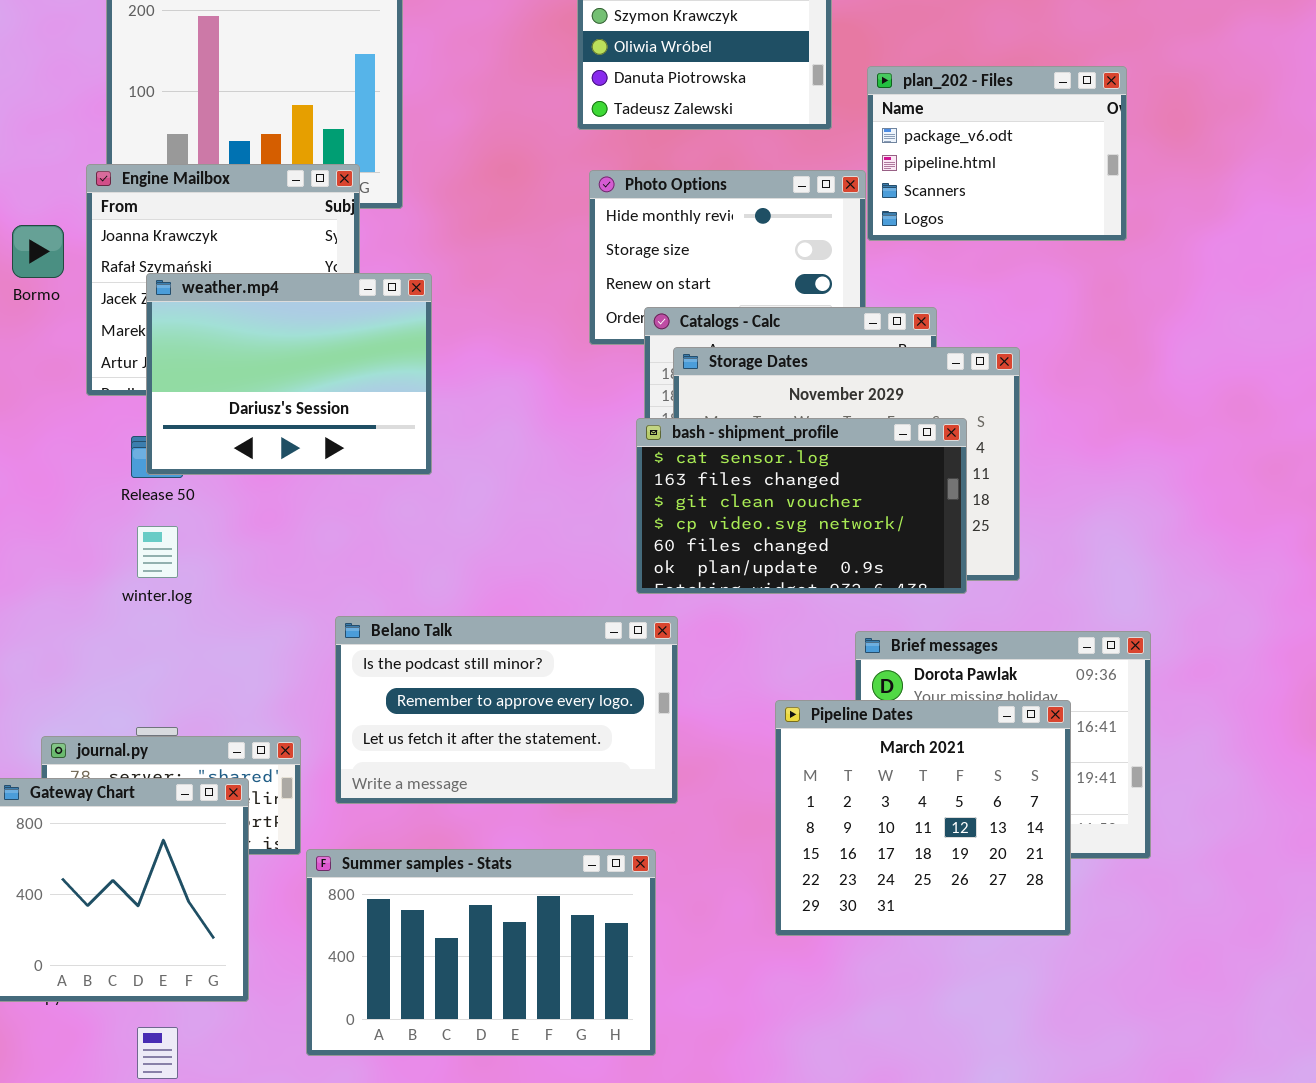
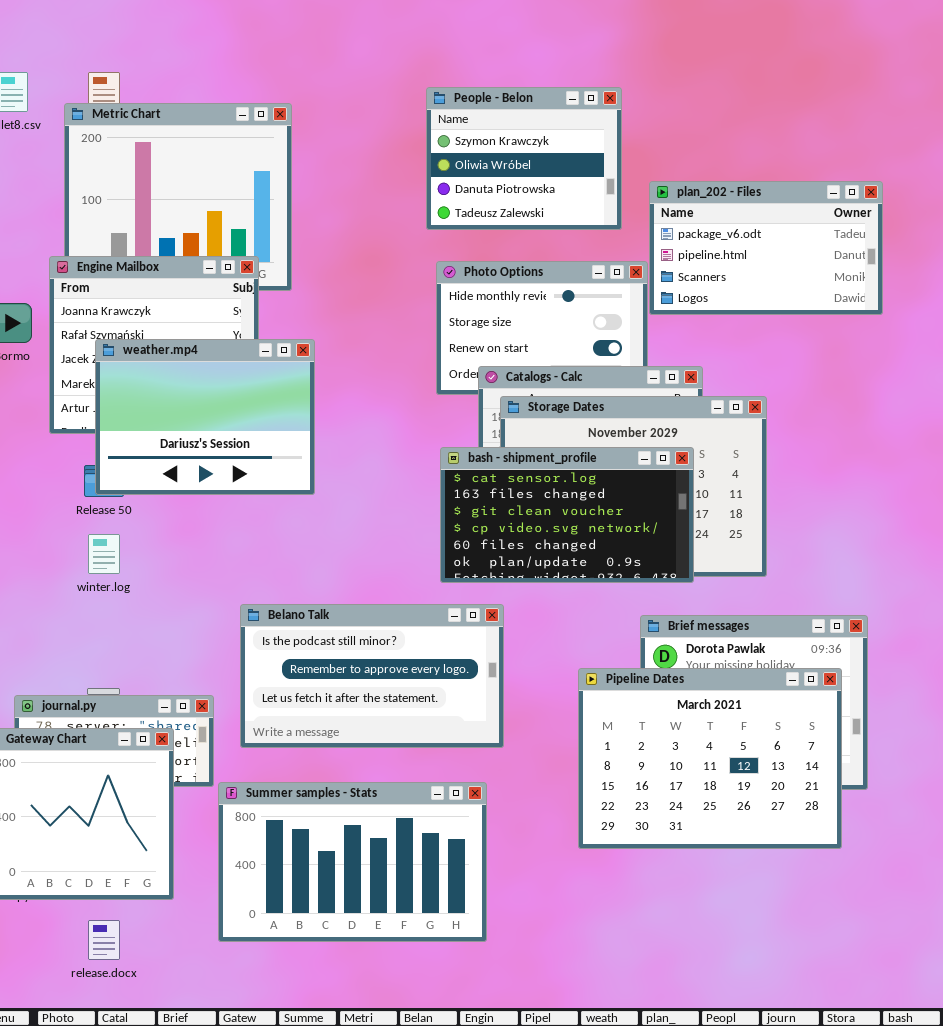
plan_202 - Files: [867,66,1127,241] -> [649,181,883,315], resized
bash - shipment_profile: [636,418,967,594] -> [440,447,694,583], moved
Pipeline Dates: [775,700,1071,936] -> [578,668,842,849], resized

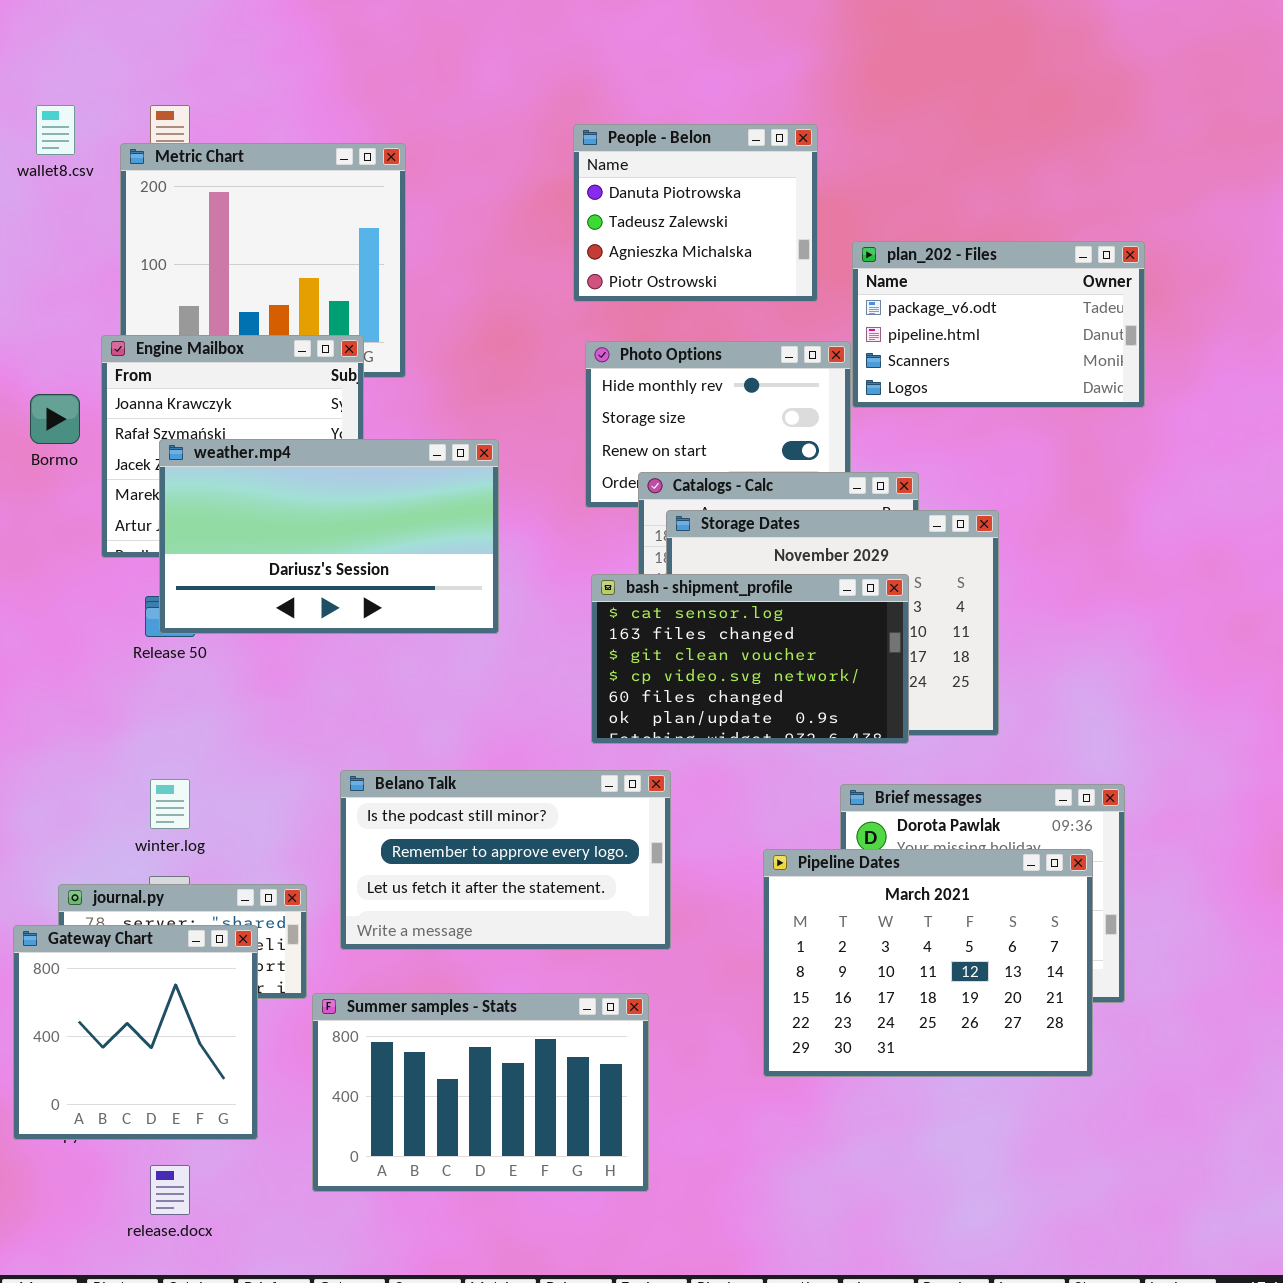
People - Belon: [426,87,622,230] -> [573,124,818,302], scrolled down 2 rows
weather.mp4: [95,339,315,495] -> [159,439,499,634], resized
winter.log: [88,534,120,574] -> [150,779,190,829], moved

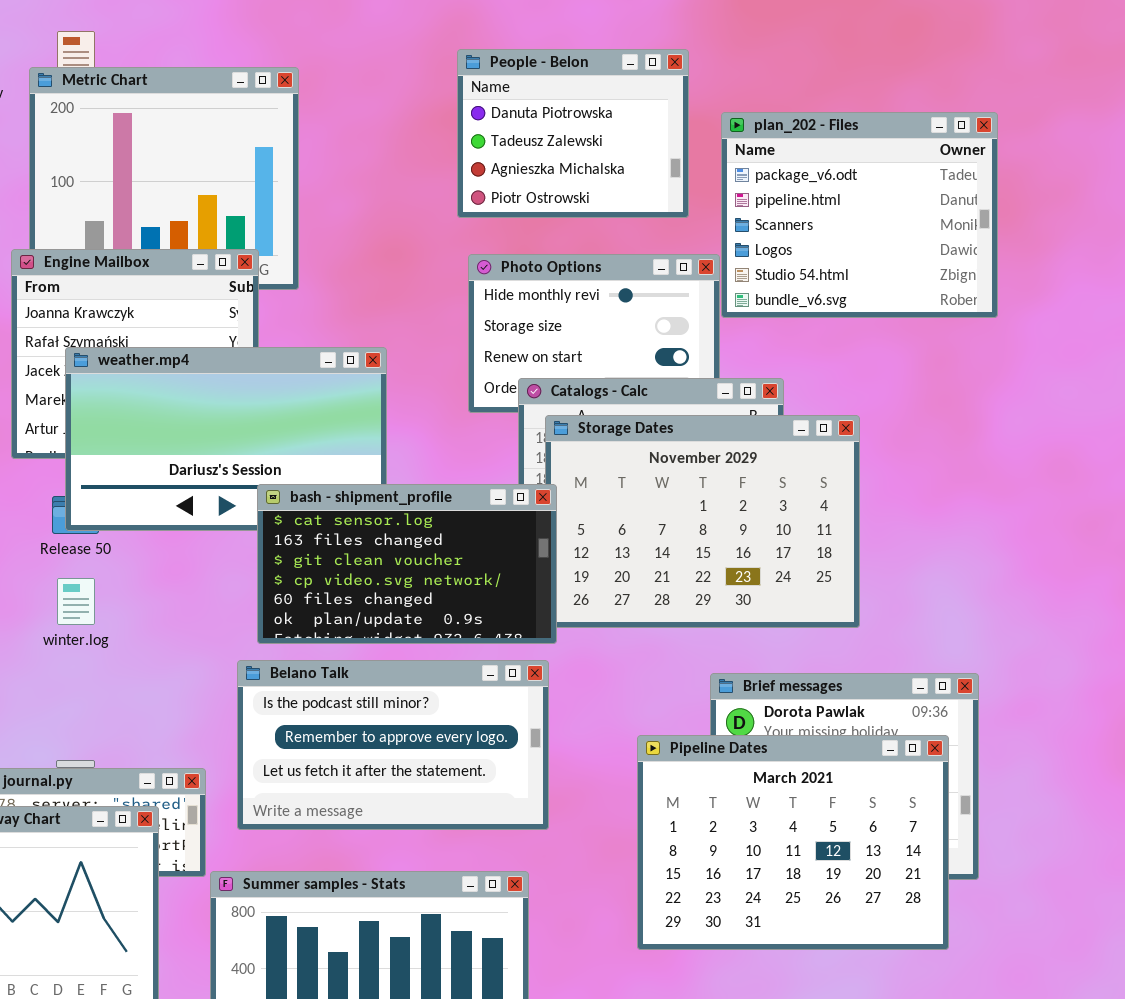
plan_202 - Files: [852,241,1145,408] -> [721,112,998,318], resized
bash - shipment_profile: [591,574,909,744] -> [257,484,557,644], moved
winter.log: [150,779,190,829] -> [57,578,95,625], moved

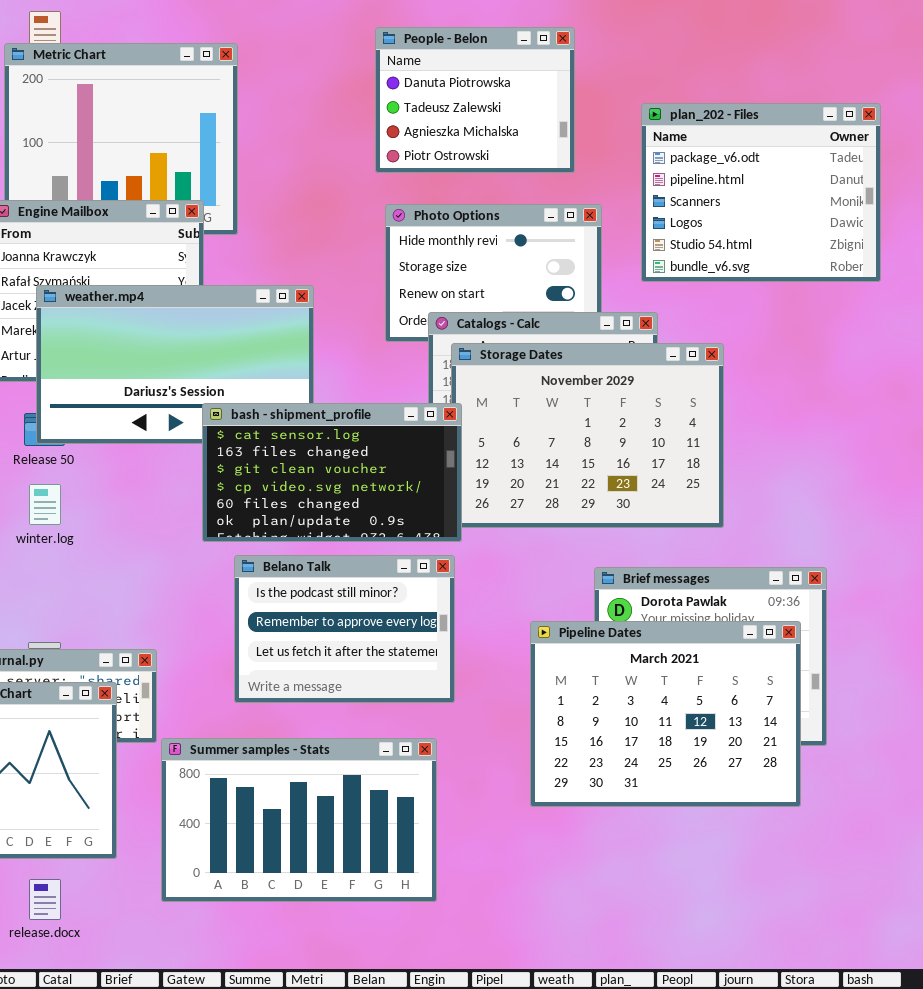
plan_202 - Files: [721,112,998,318] -> [641,103,881,282], moved
Belano Talk: [237,660,549,830] -> [234,555,455,703], resized

